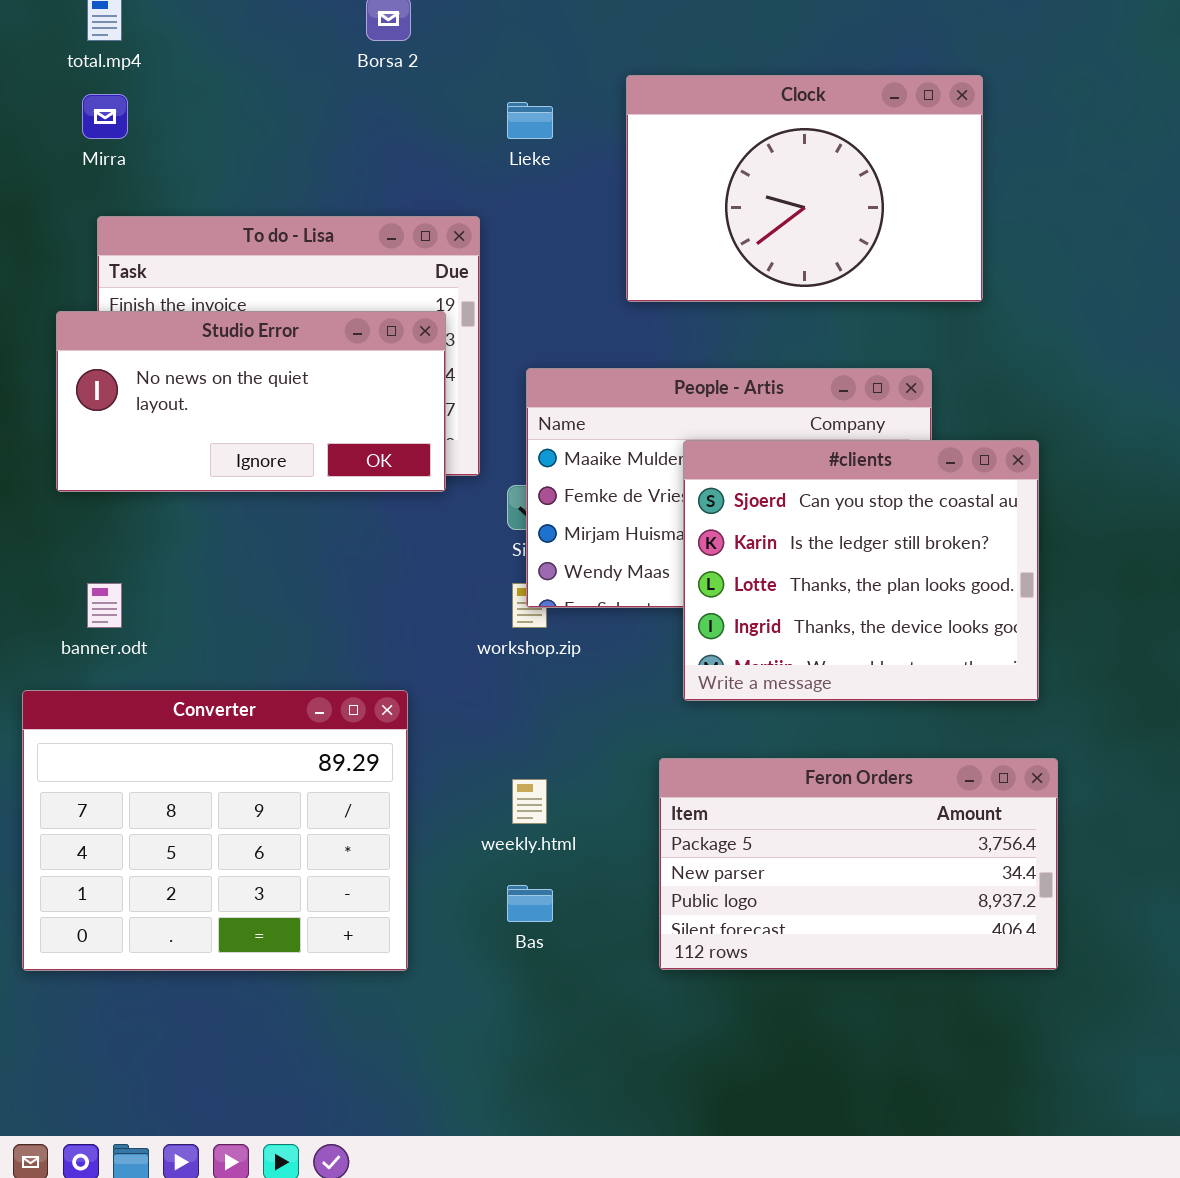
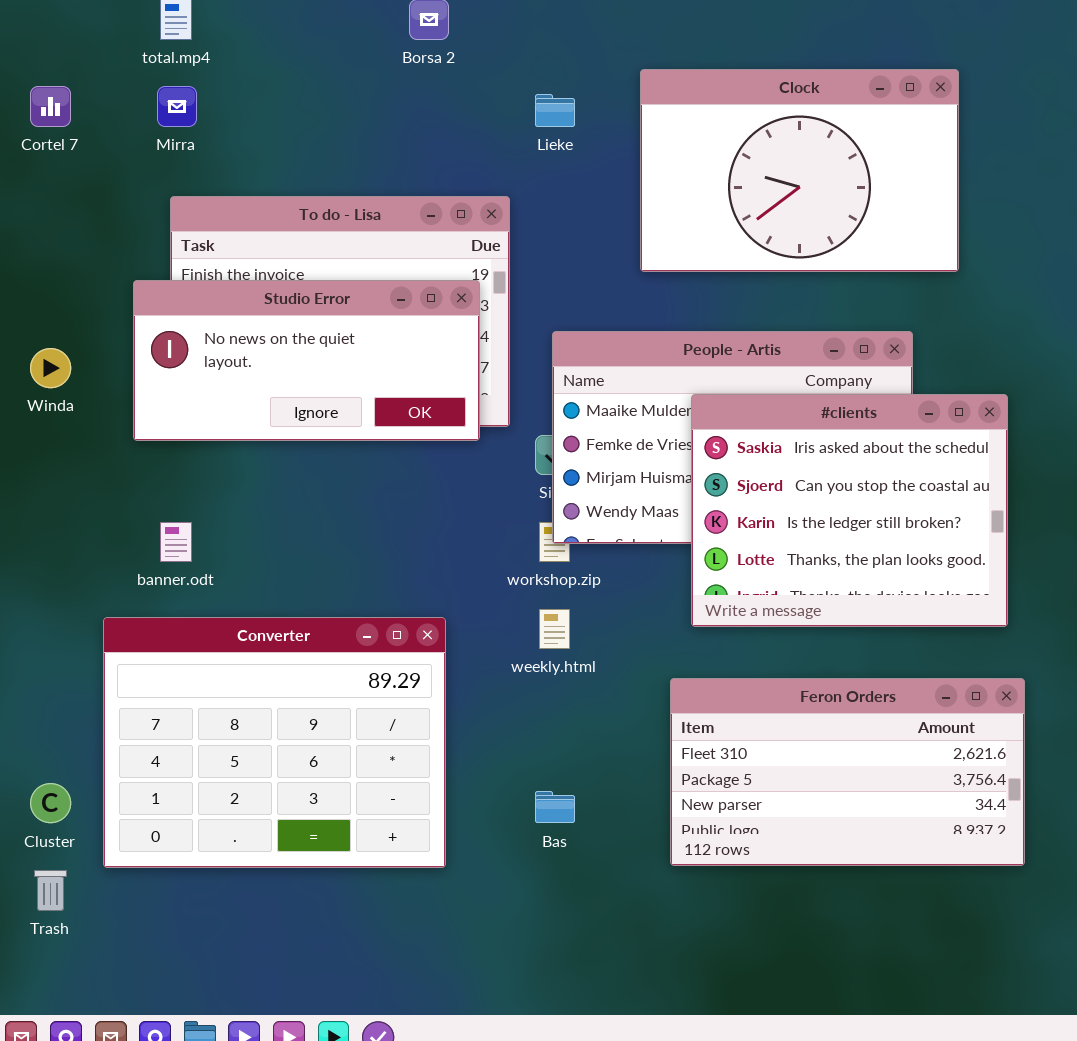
#clients: [683,440,1039,701] -> [691,394,1008,627], scrolled up 1 row
Feron Orders: [659,758,1058,970] -> [670,678,1025,866], scrolled up 1 row
weekly.html: [512,779,547,824] -> [539,609,570,649], moved

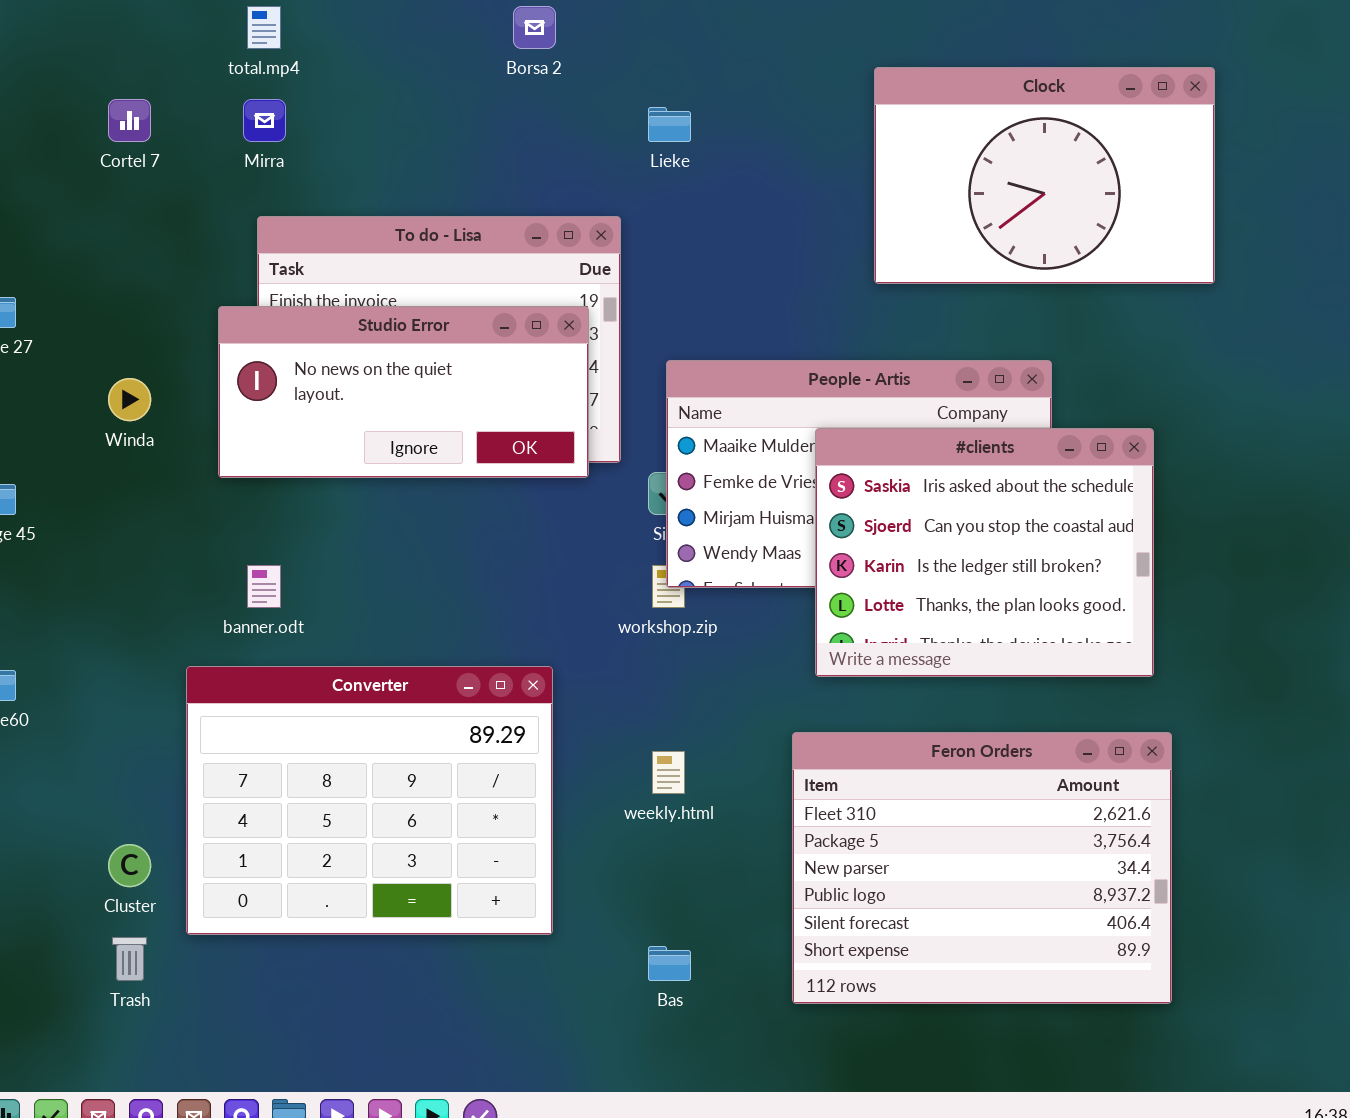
Clock: [640,69,959,272] -> [874,67,1215,284], moved
weekly.html: [539,609,570,649] -> [652,751,685,794], moved
Feron Orders: [670,678,1025,866] -> [792,732,1172,1004], resized
Bas: [535,791,575,823] -> [648,946,691,981], moved

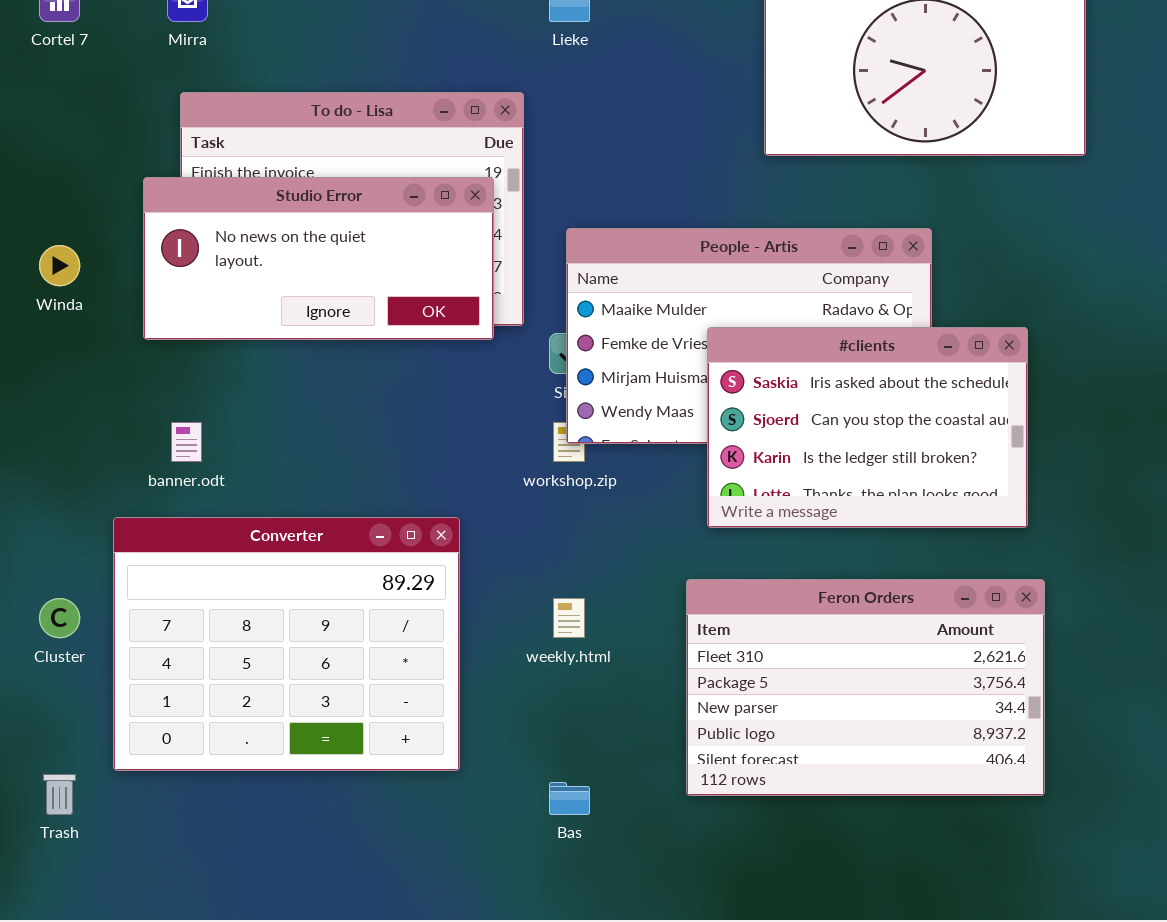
#clients: [815,428,1154,677] -> [707,327,1028,528], resized
Feron Orders: [792,732,1172,1004] -> [686,579,1045,796], resized
Cluster: [108,844,151,887] -> [39,598,80,638], moved

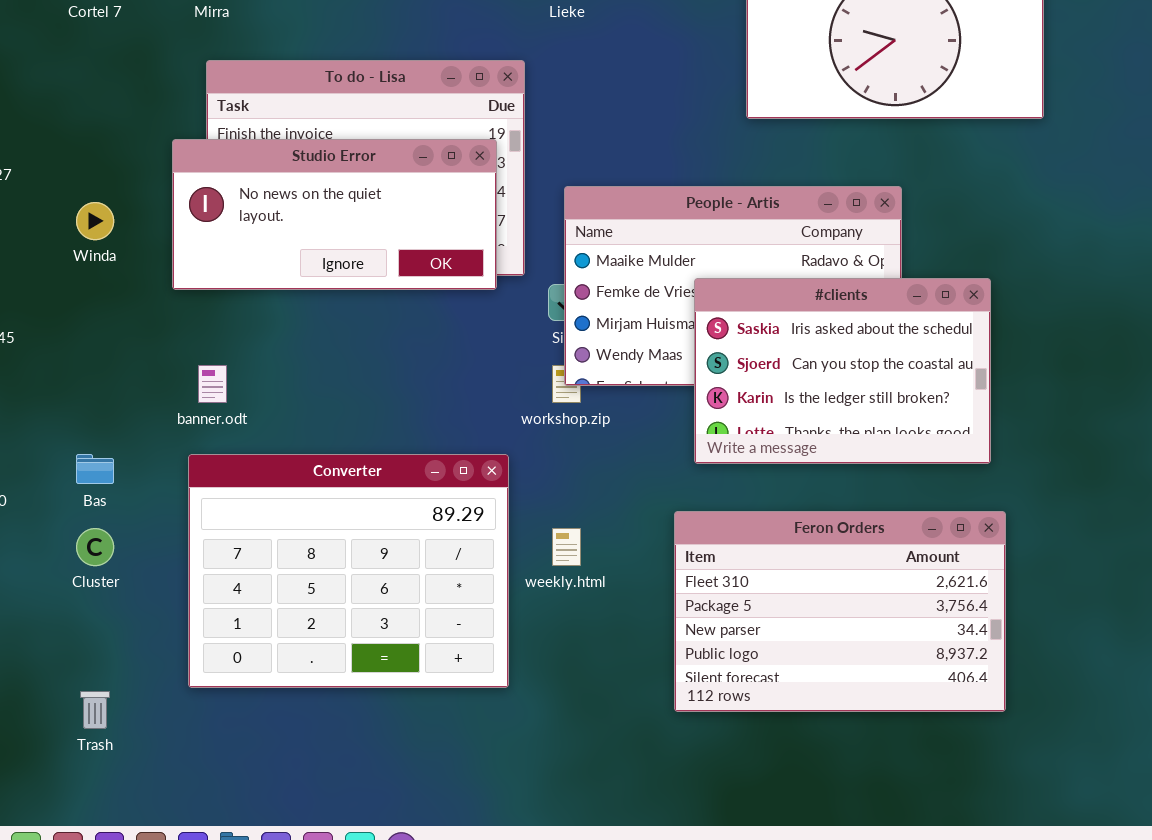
Converter: [113,517,460,771] -> [188,454,509,688], moved
Bas: [549,782,590,815] -> [76,454,114,484], moved

